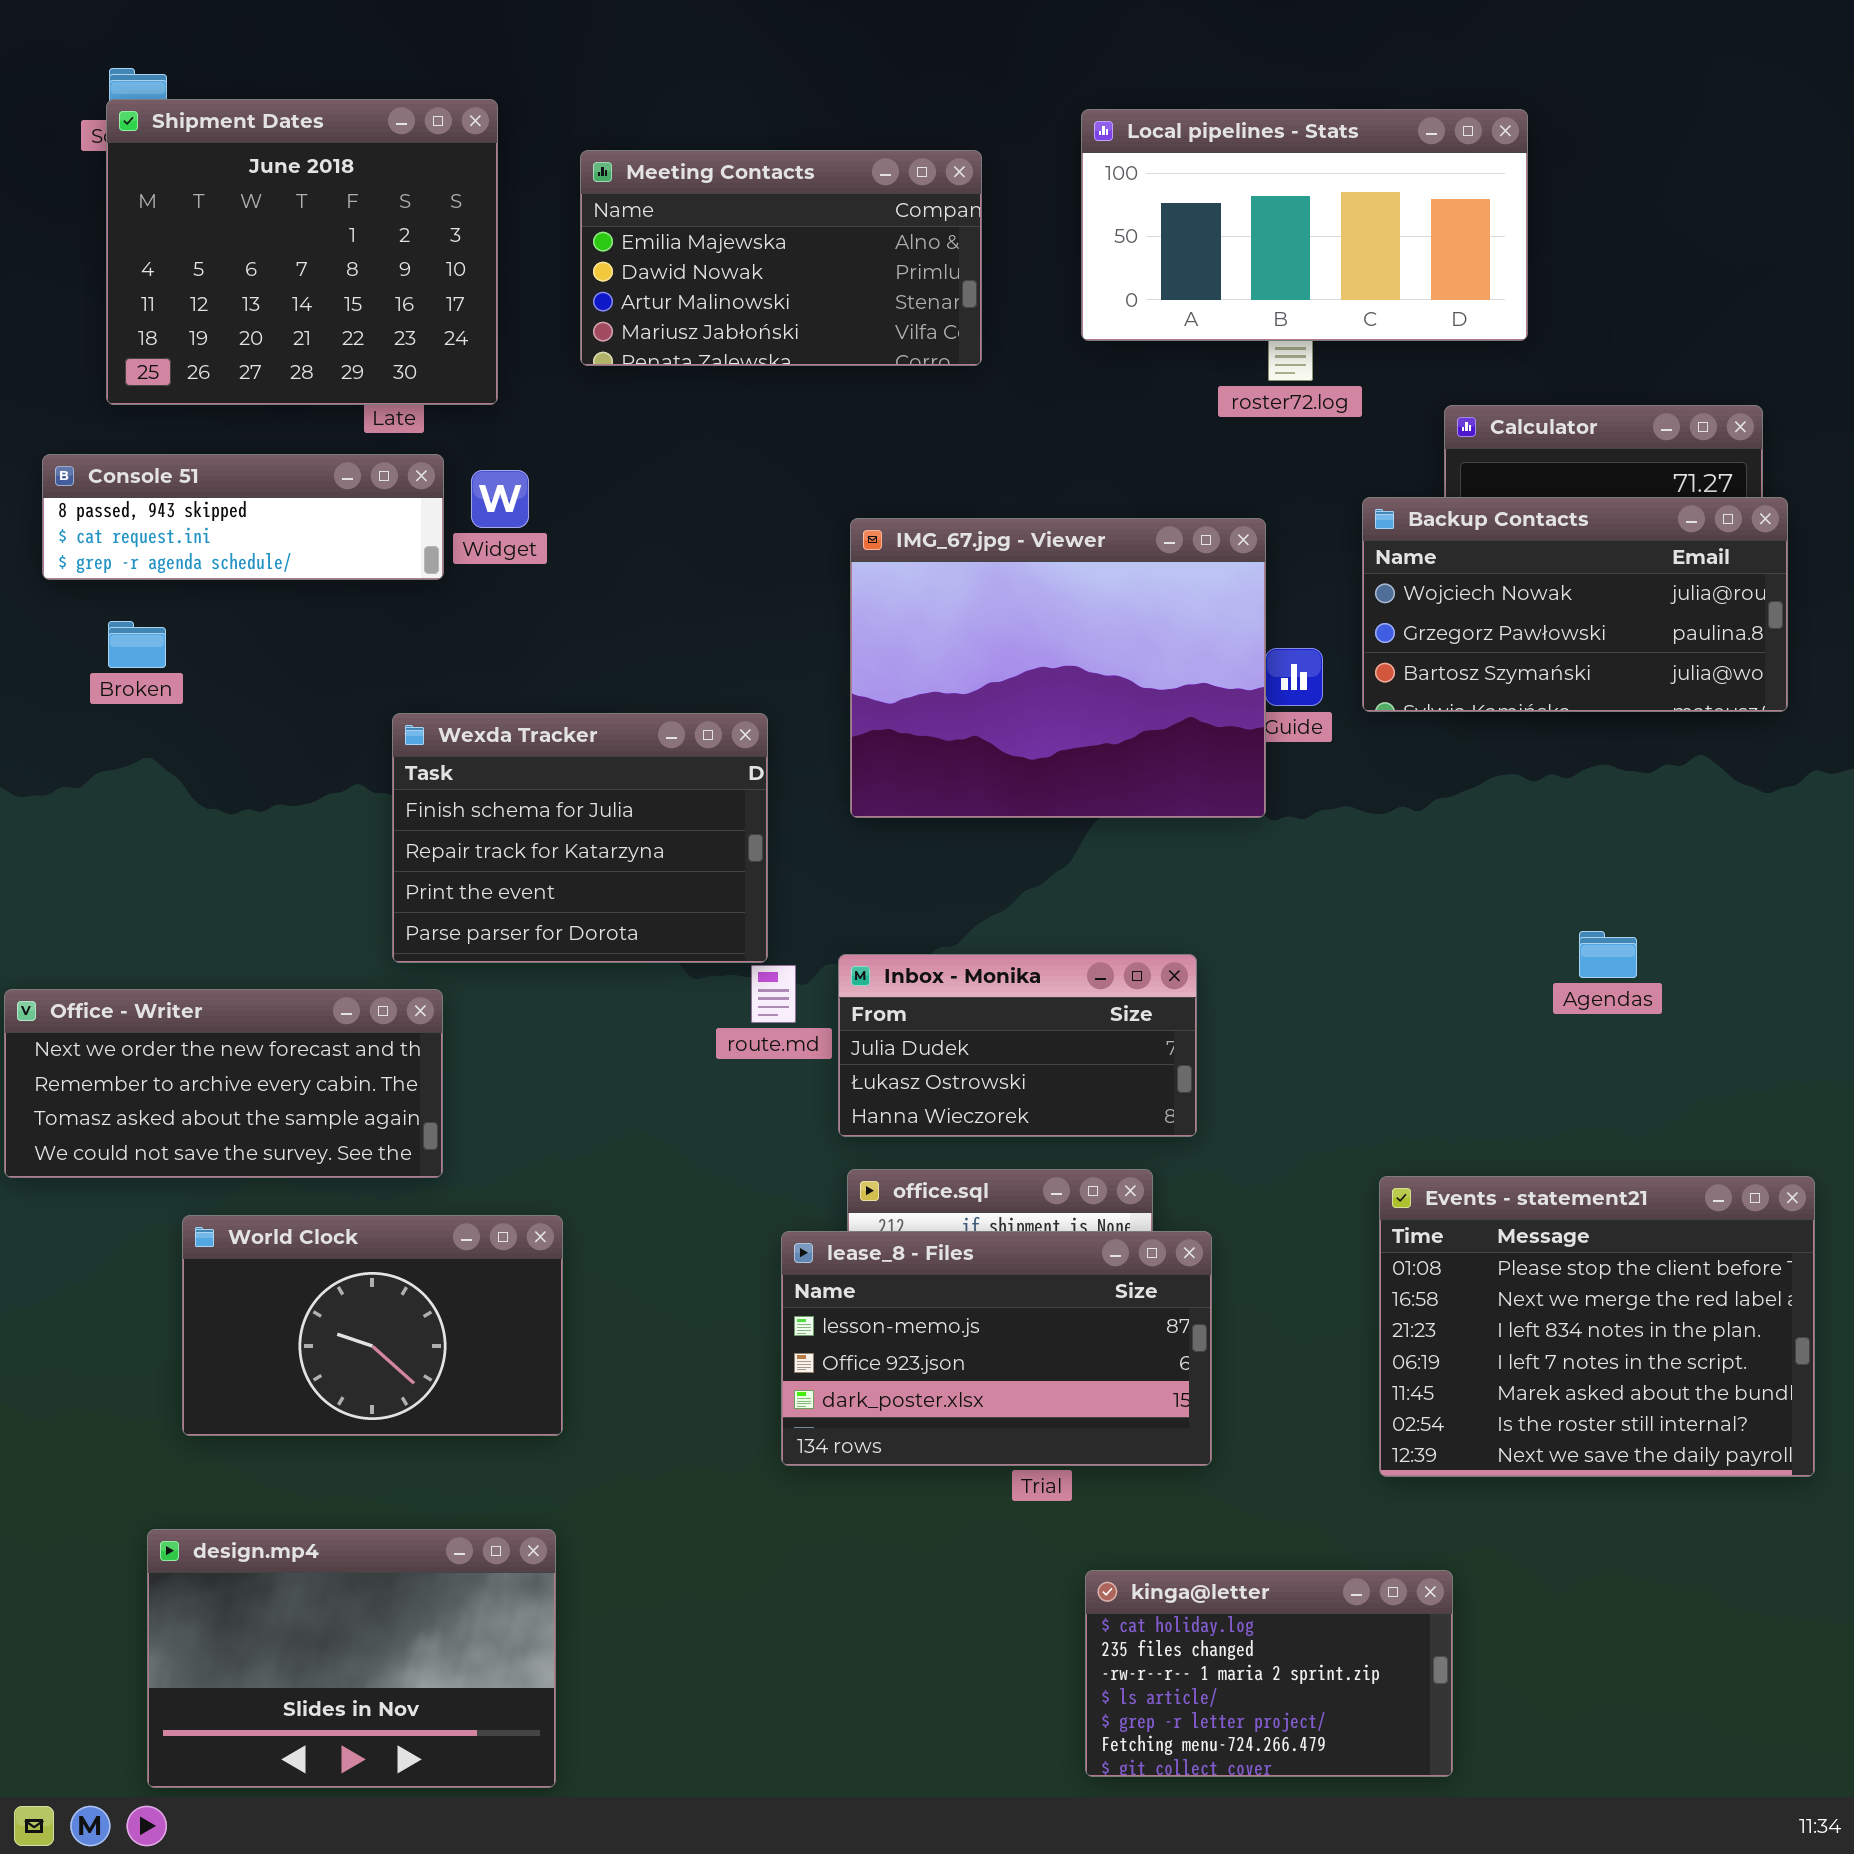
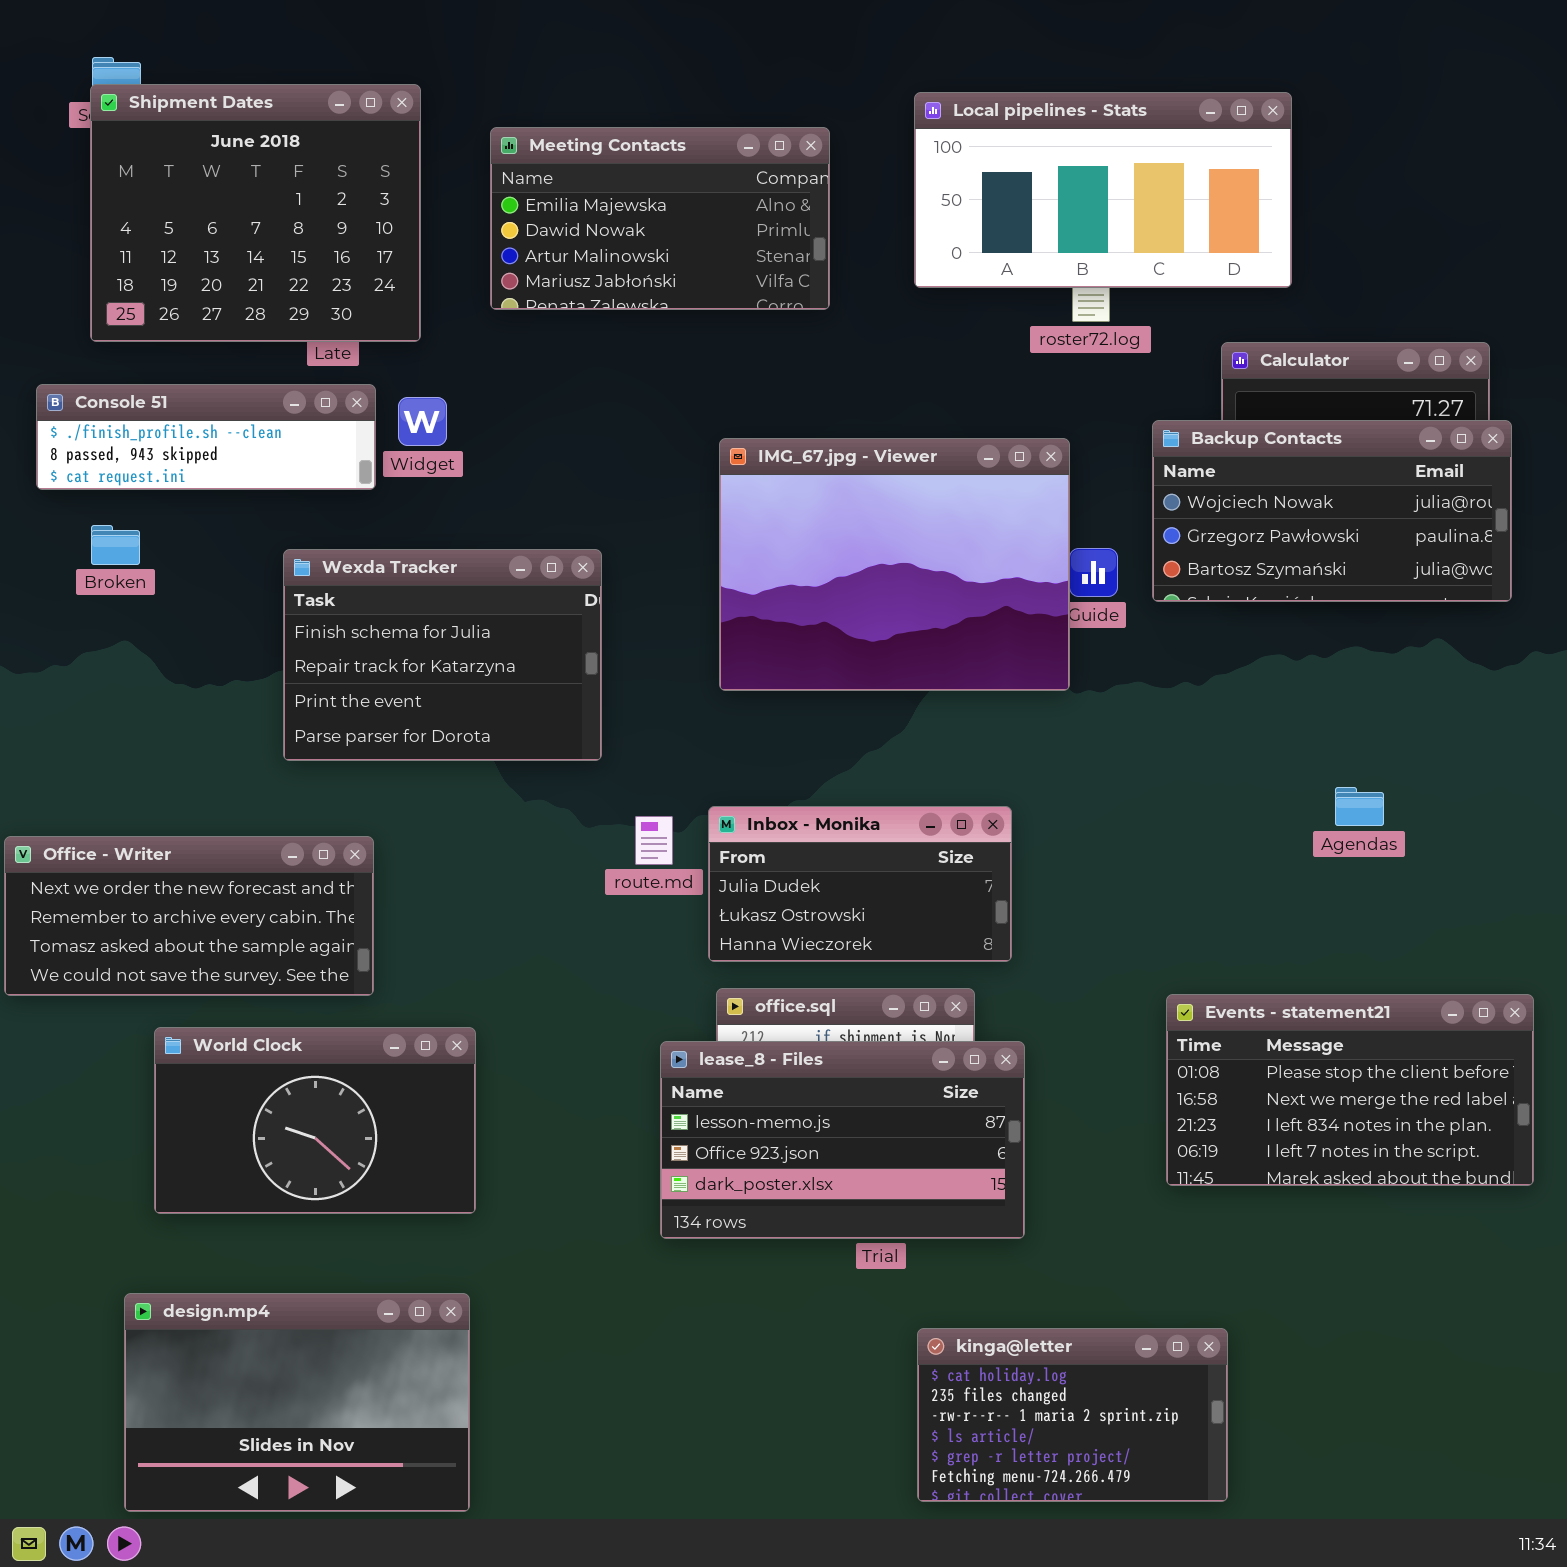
Console 51: [42,454,444,580] -> [36,384,376,490], scrolled up 1 row
Wexda Tracker: [392,713,768,963] -> [283,549,602,761], moved
Events - statement21: [1379,1176,1815,1477] -> [1166,994,1534,1186], resized

